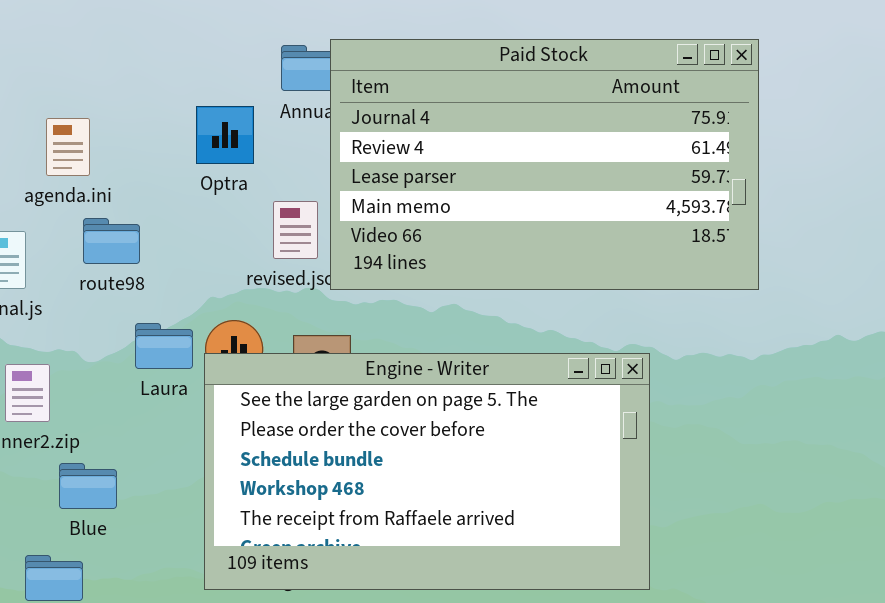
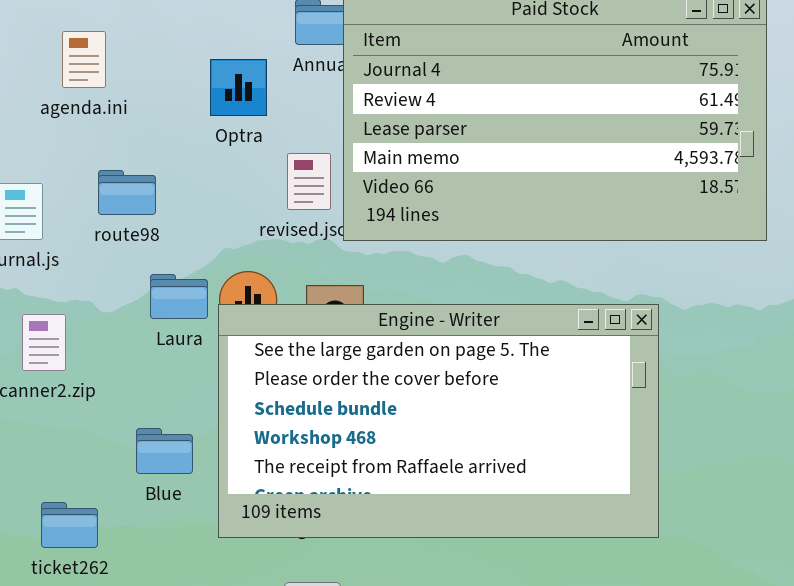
agenda.ini: [46,118,90,176] -> [62,31,106,88], moved
Blue: [59,463,117,509] -> [136,428,193,474], moved

